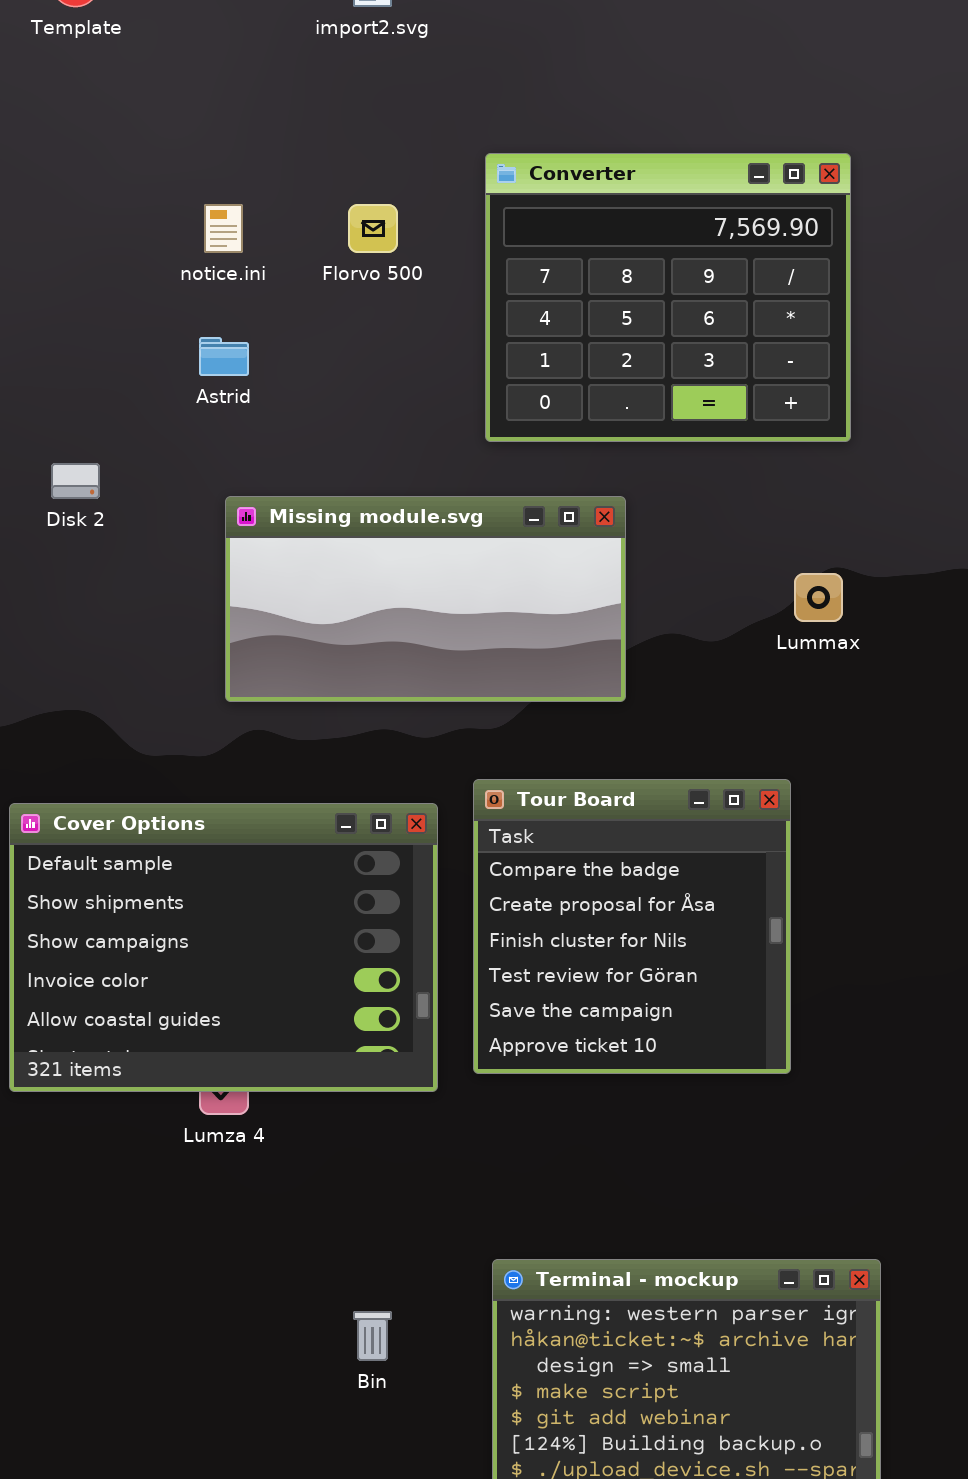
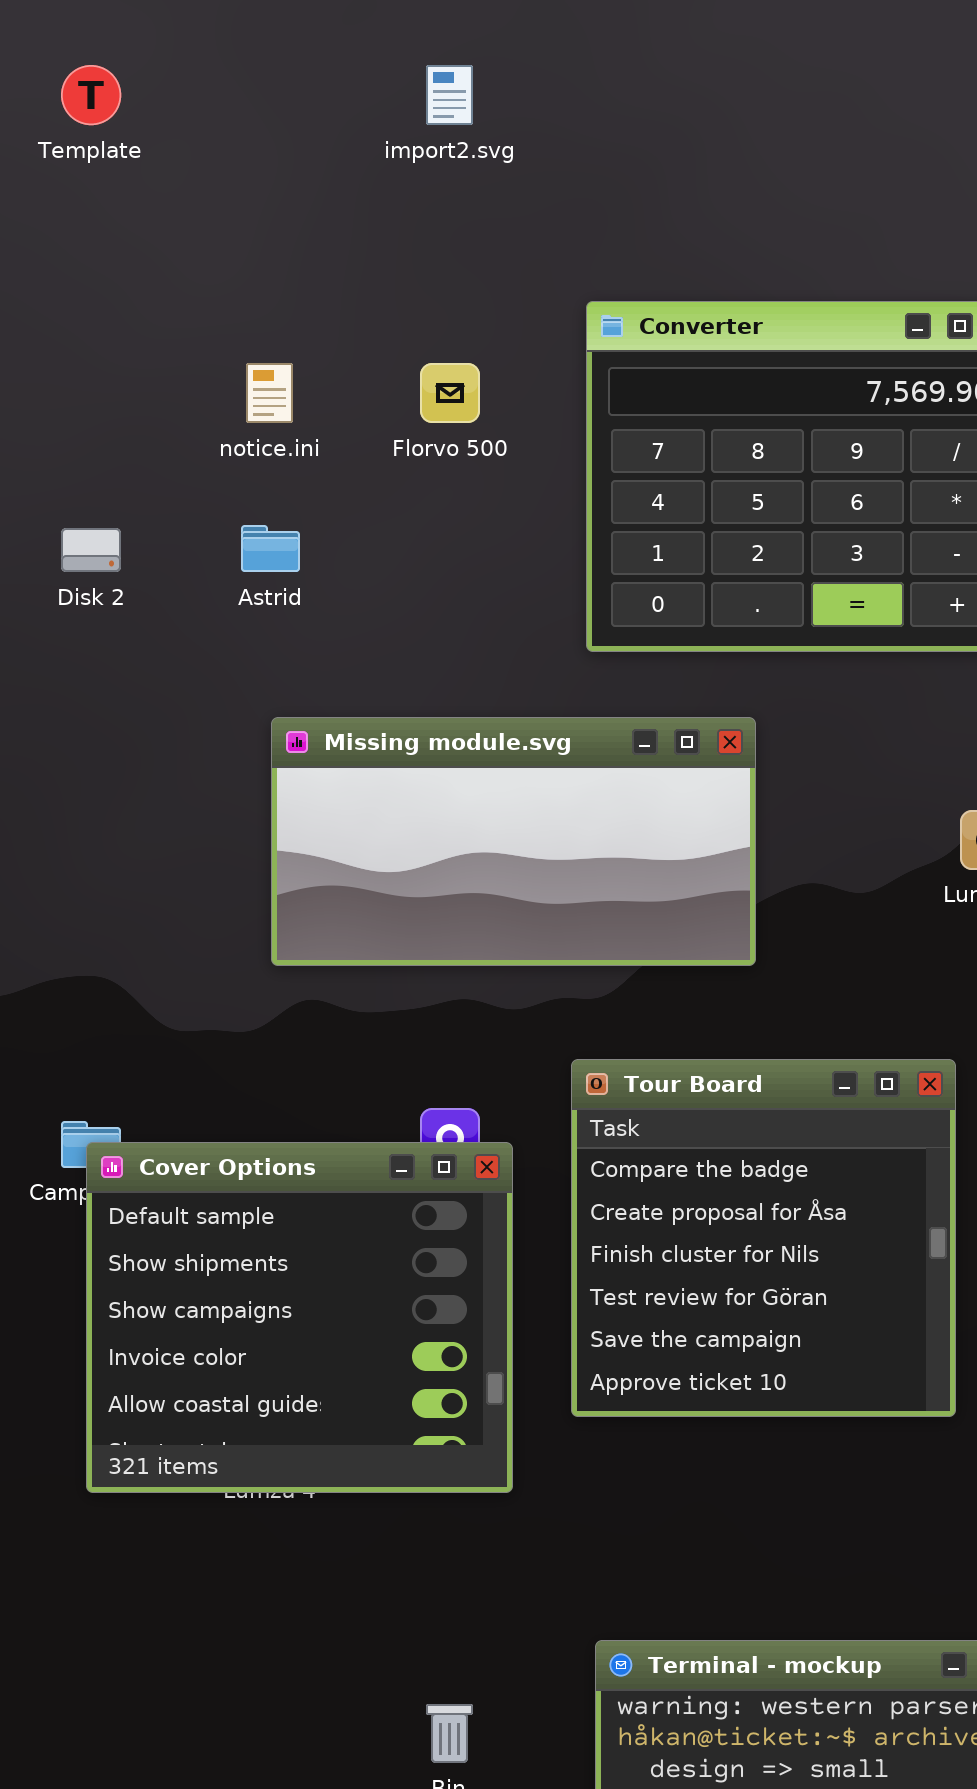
Disk 2: [51,463,100,499] -> [61,528,121,572], moved
Cover Options: [9,803,438,1092] -> [86,1142,513,1493], moved, resized

